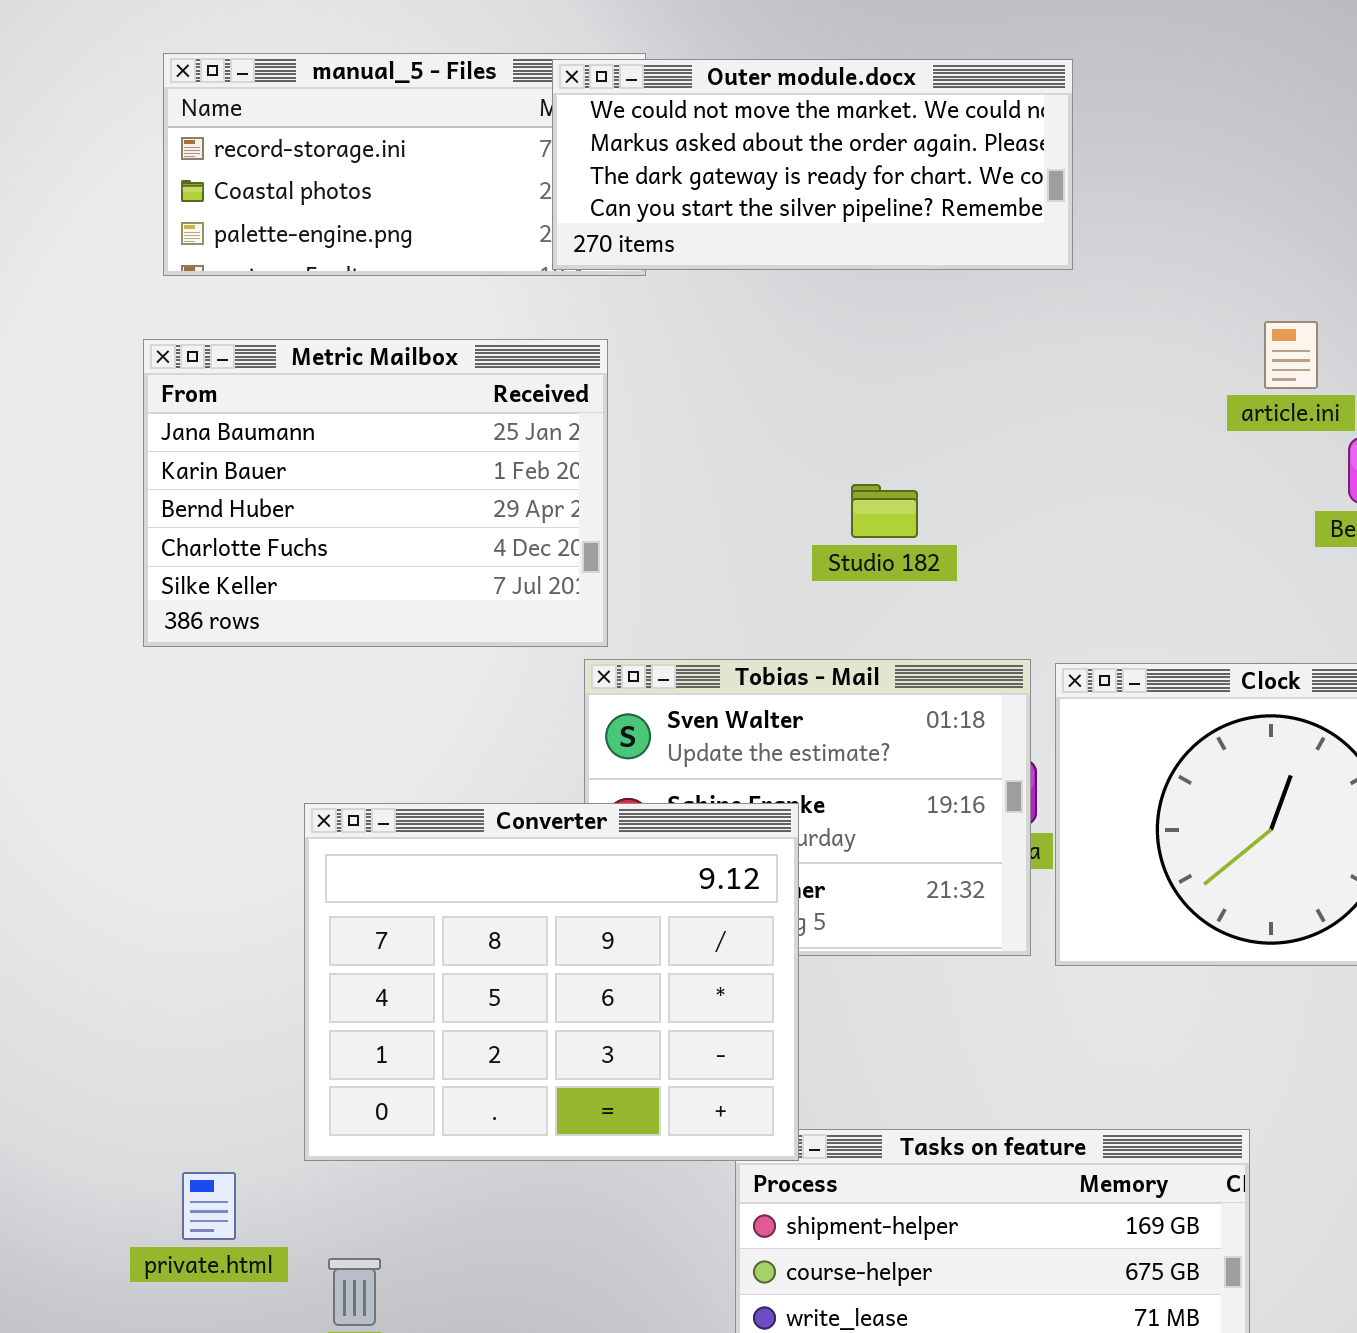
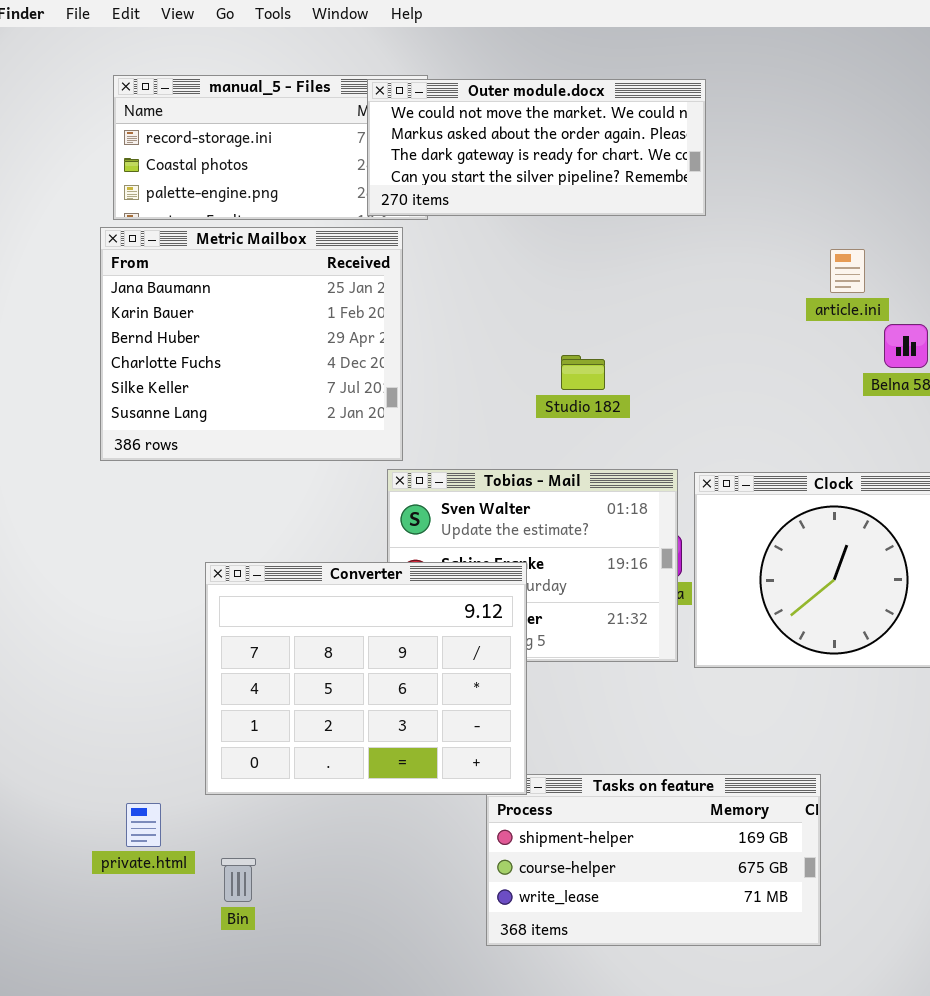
Metric Mailbox: [143,339,608,647] -> [100,227,403,461], resized

